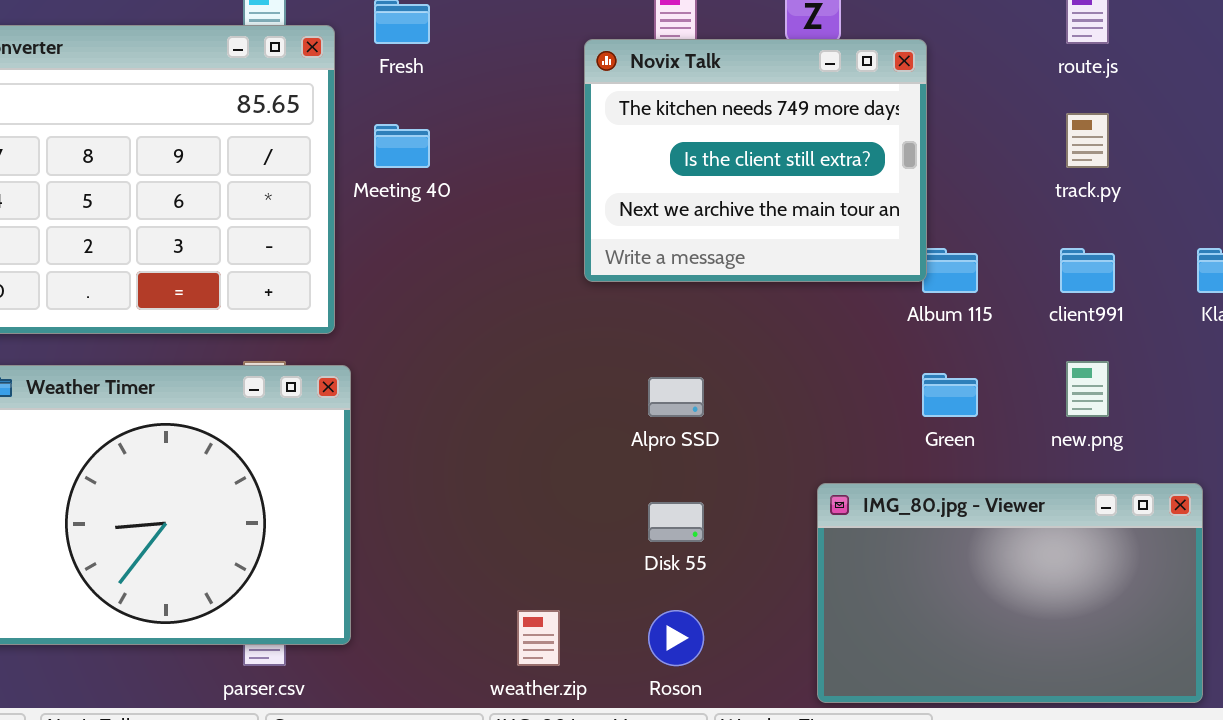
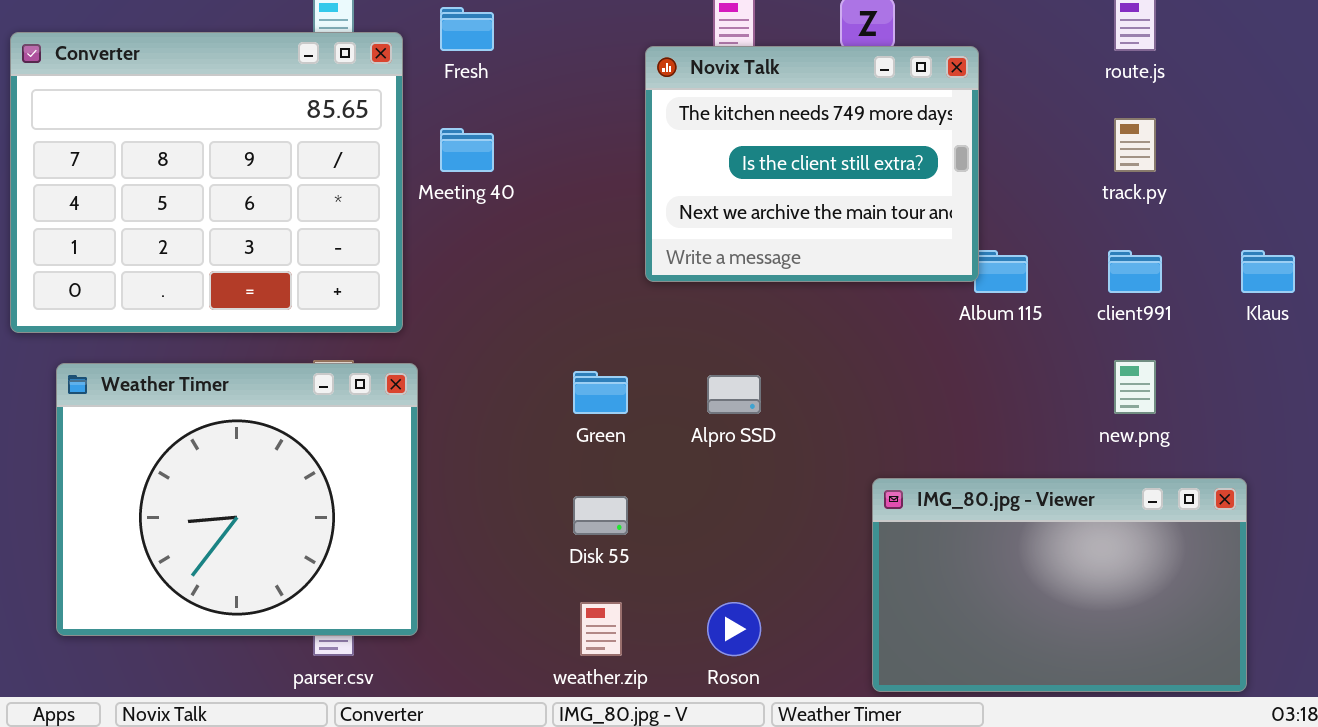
Green: [922,373,978,417] -> [573,371,628,414], moved
Disk 55: [648,502,704,542] -> [573,496,628,535], moved

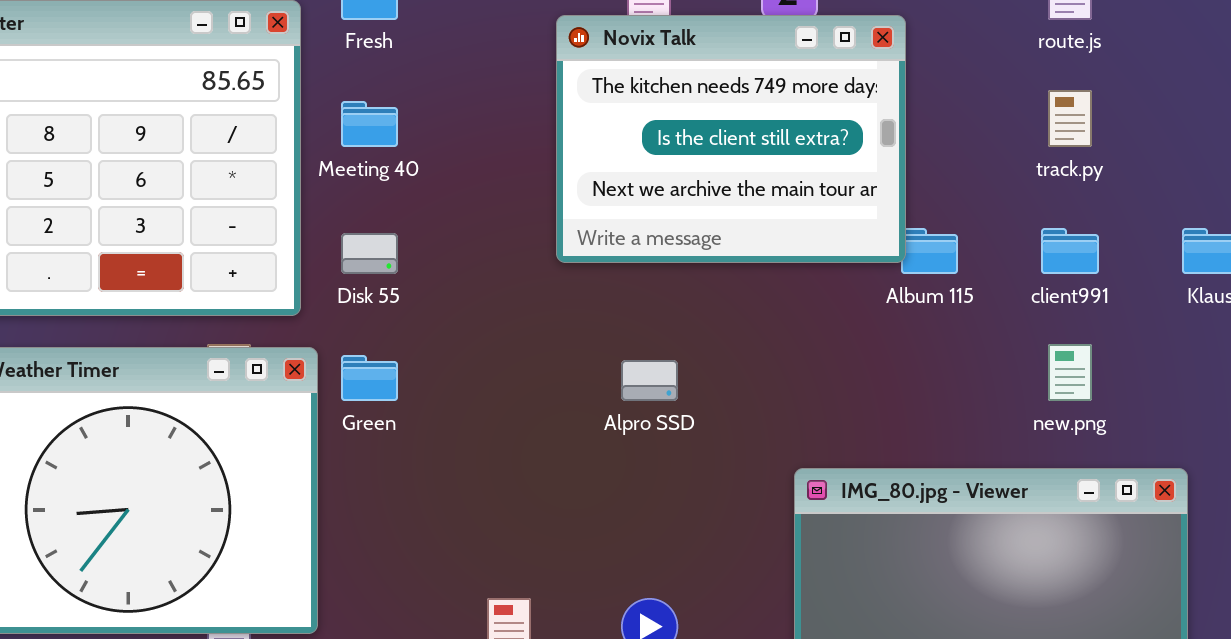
Green: [573,371,628,414] -> [341,355,398,401], moved
Disk 55: [573,496,628,535] -> [341,233,398,274], moved

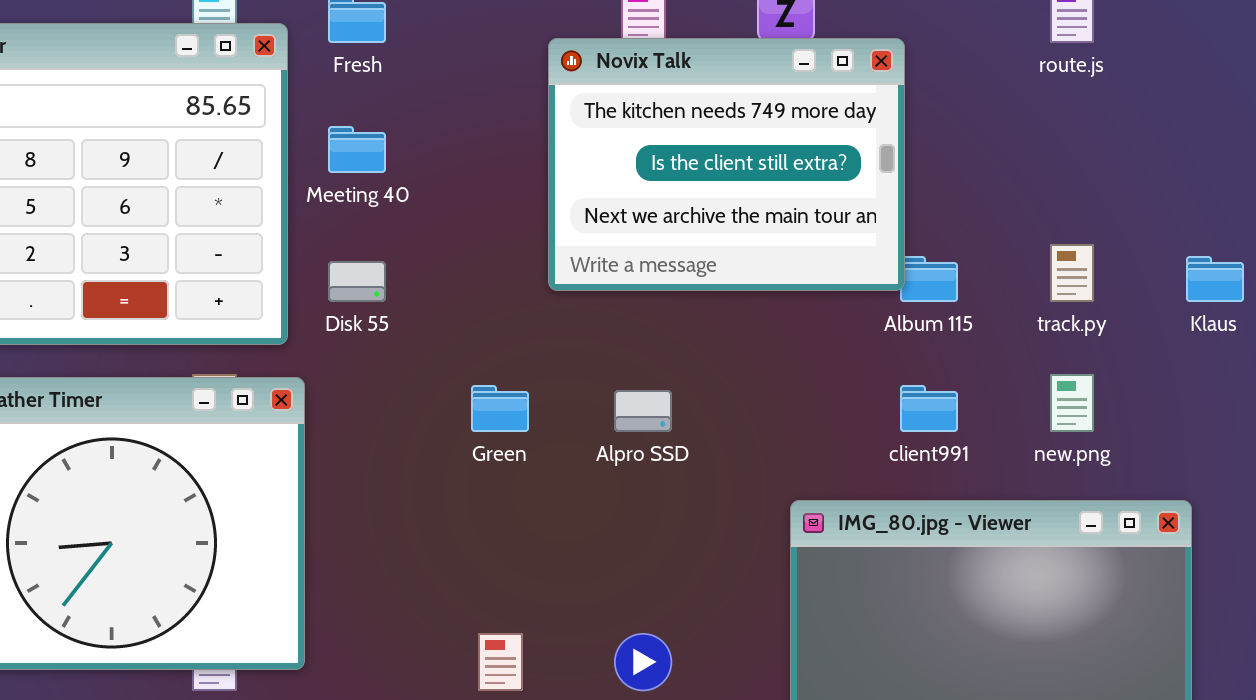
track.py: [1048,90,1092,147] -> [1050,244,1094,302], moved
client991: [1041,228,1099,274] -> [900,385,958,432], moved
Green: [341,355,398,401] -> [471,385,529,432], moved

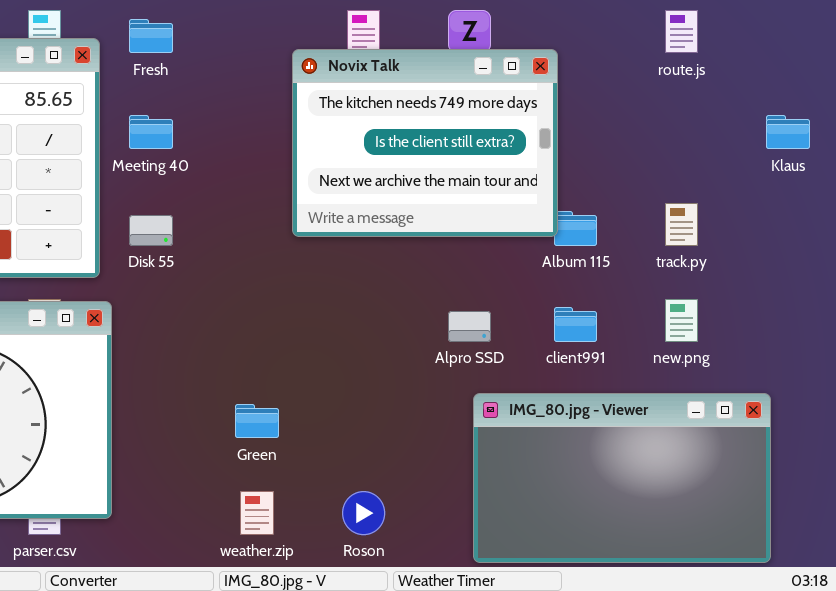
Klaus: [1186,256,1244,302] -> [766,115,810,149], moved
Green: [471,385,529,432] -> [235,404,279,438], moved
Alpro SSD: [614,390,672,432] -> [448,311,491,342], moved

